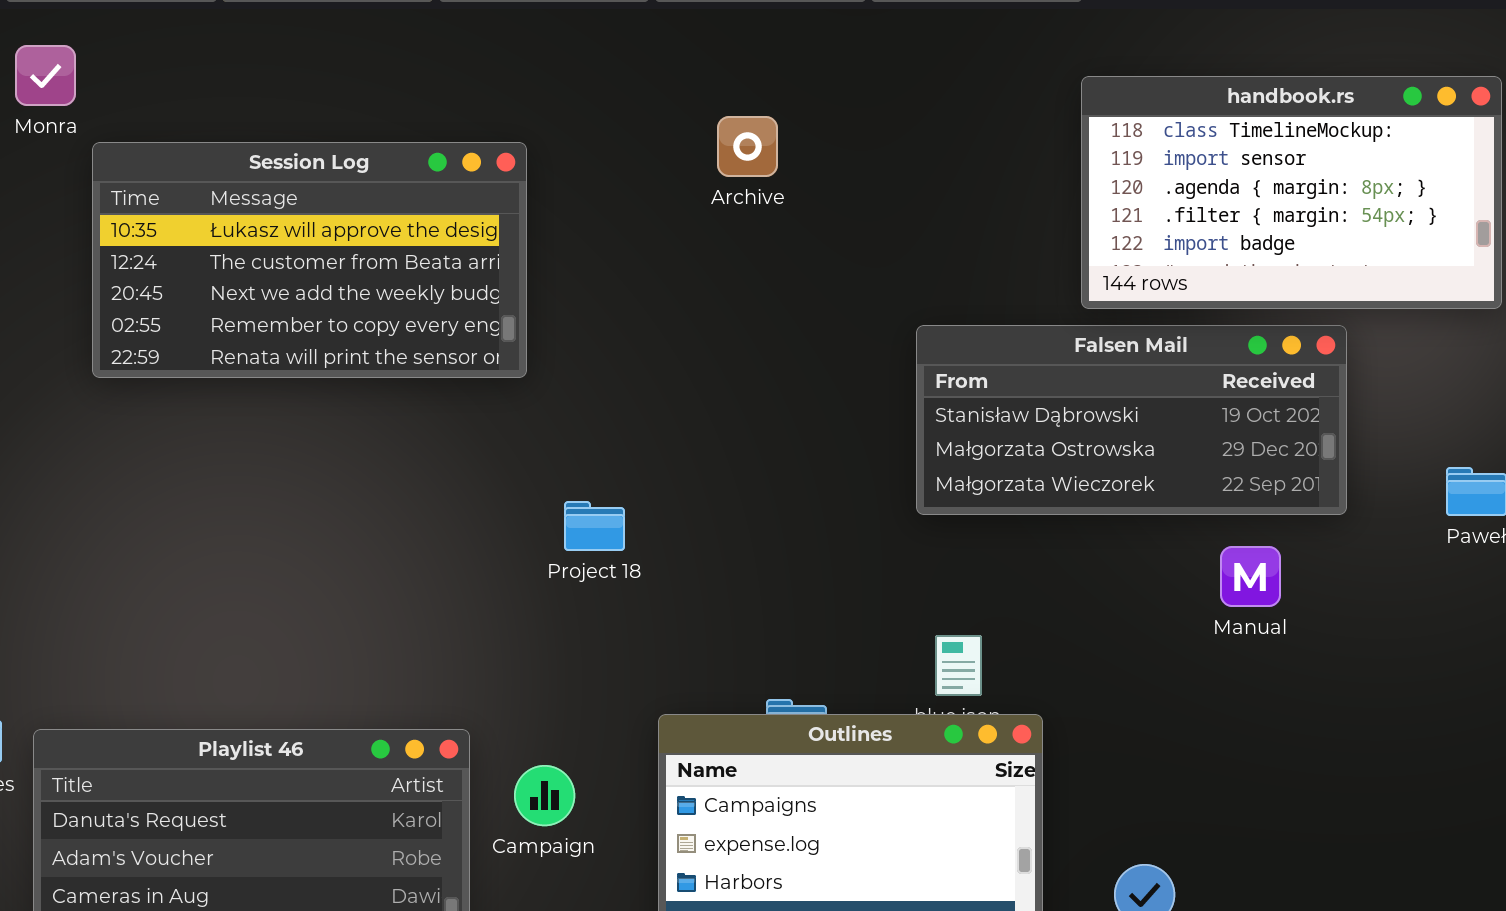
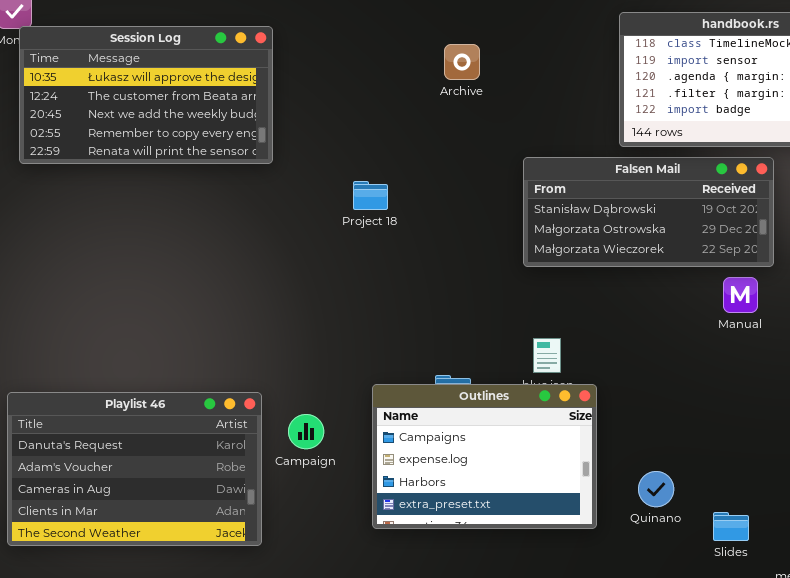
Archive: [717,116,778,177] -> [444,44,480,80], moved
Session Log: [92,142,527,378] -> [19,26,273,164], moved
Project 18: [564,501,625,551] -> [353,181,388,210], moved
Manual: [1220,546,1281,607] -> [723,277,758,313], moved

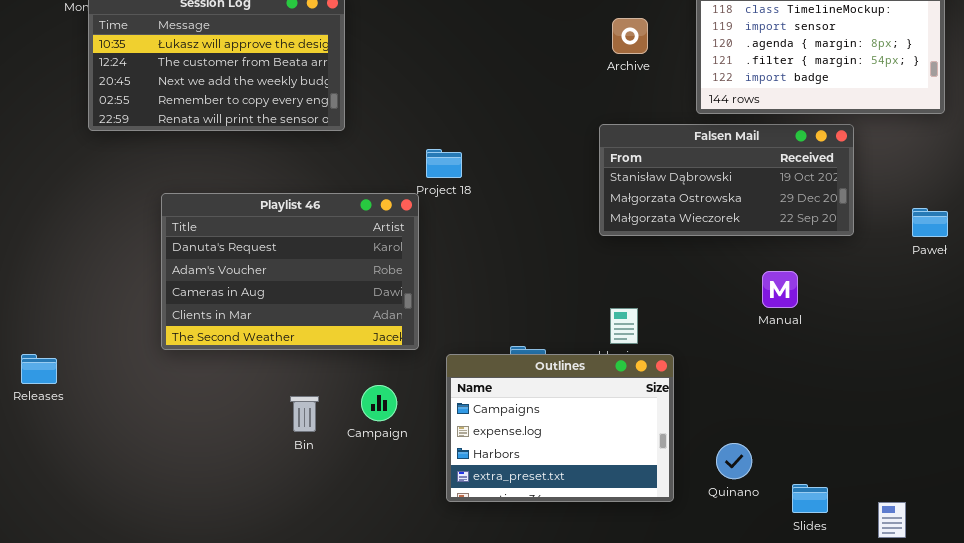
Archive: [444,44,480,80] -> [612,18,648,54], moved
Manual: [723,277,758,313] -> [762,271,798,308], moved
Playlist 46: [7,392,262,546] -> [161,193,419,350], moved

